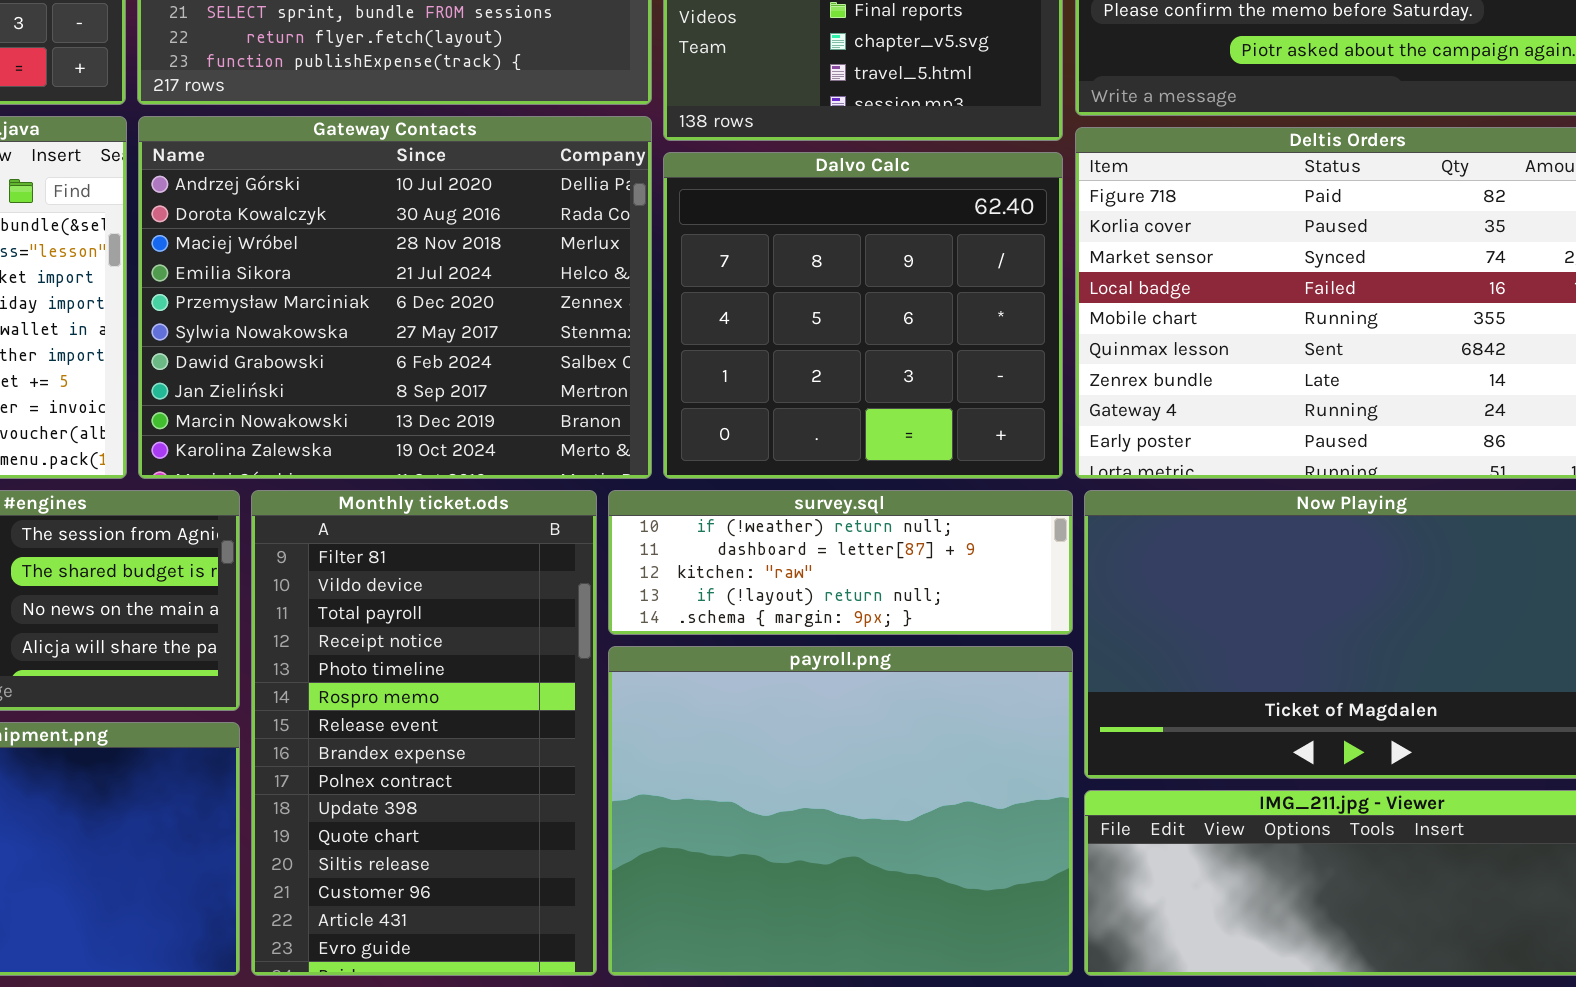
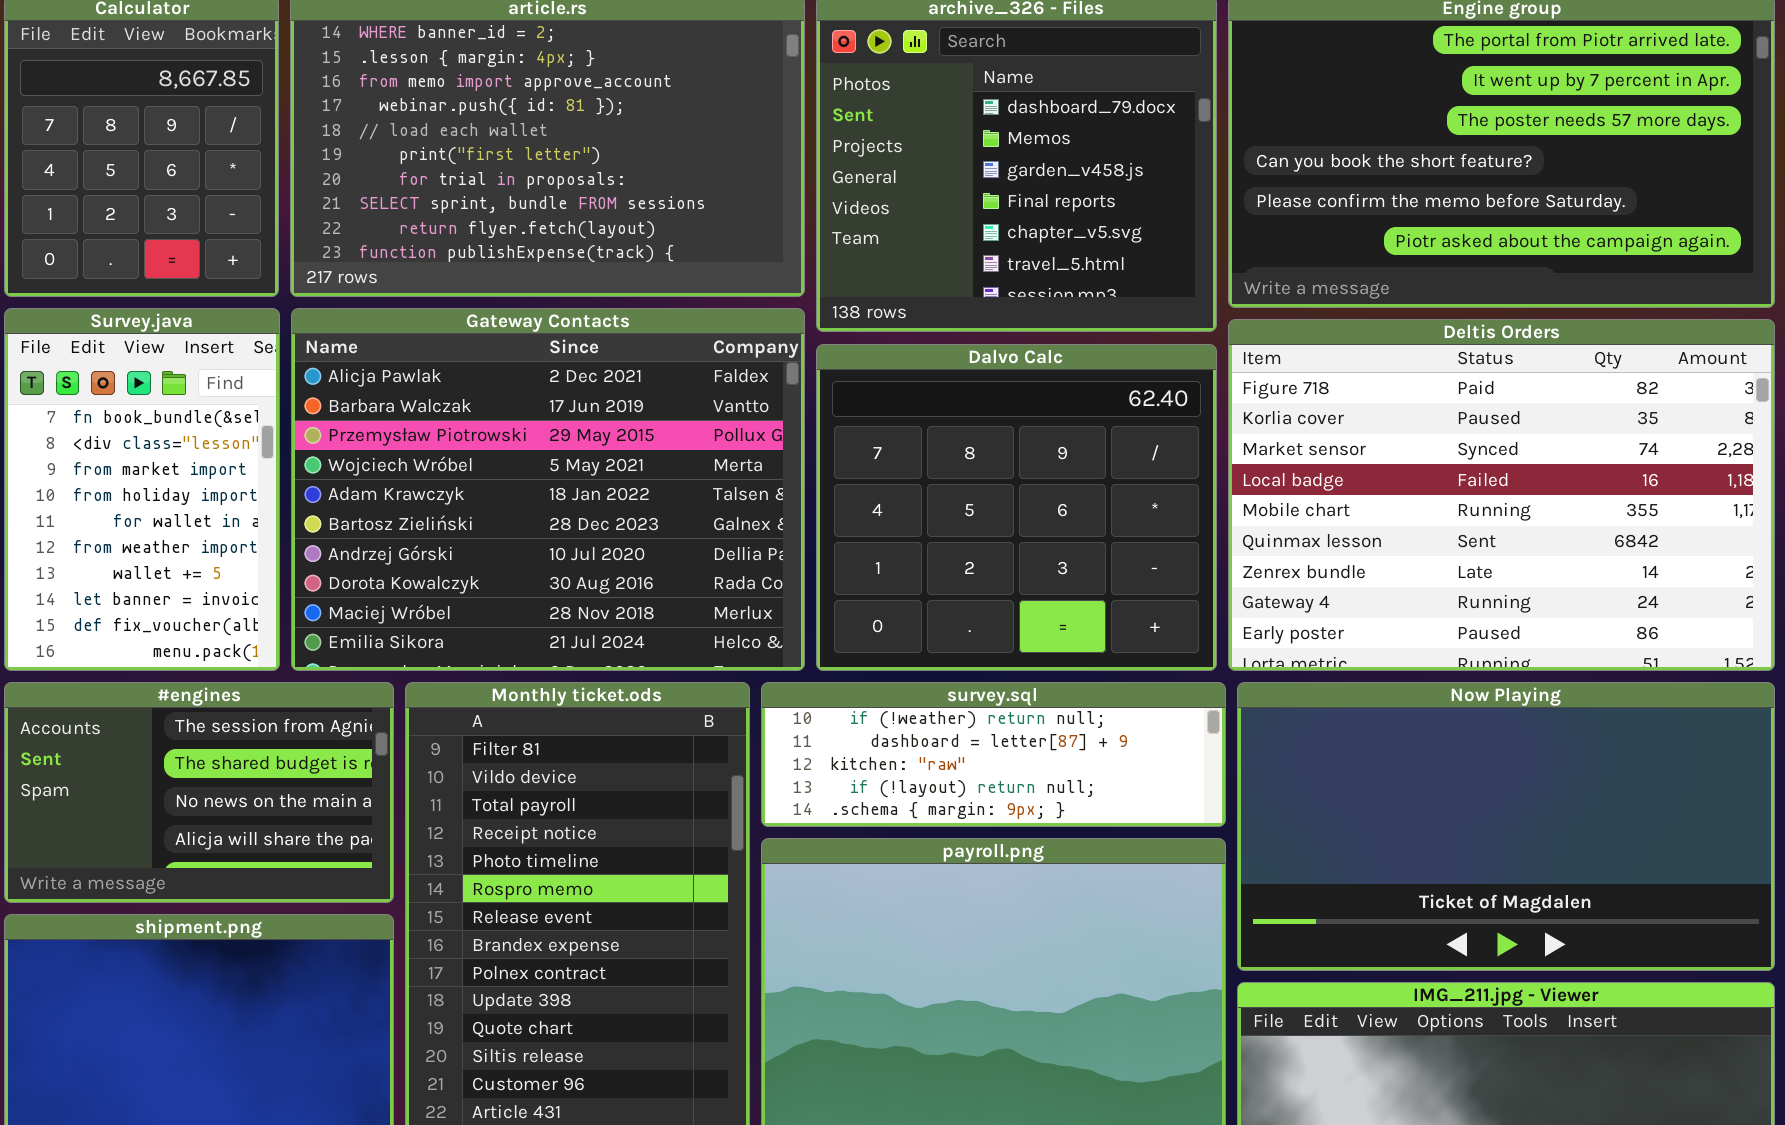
Gateway Contacts: [138,116,652,479] -> [291,308,805,671], scrolled up 6 rows

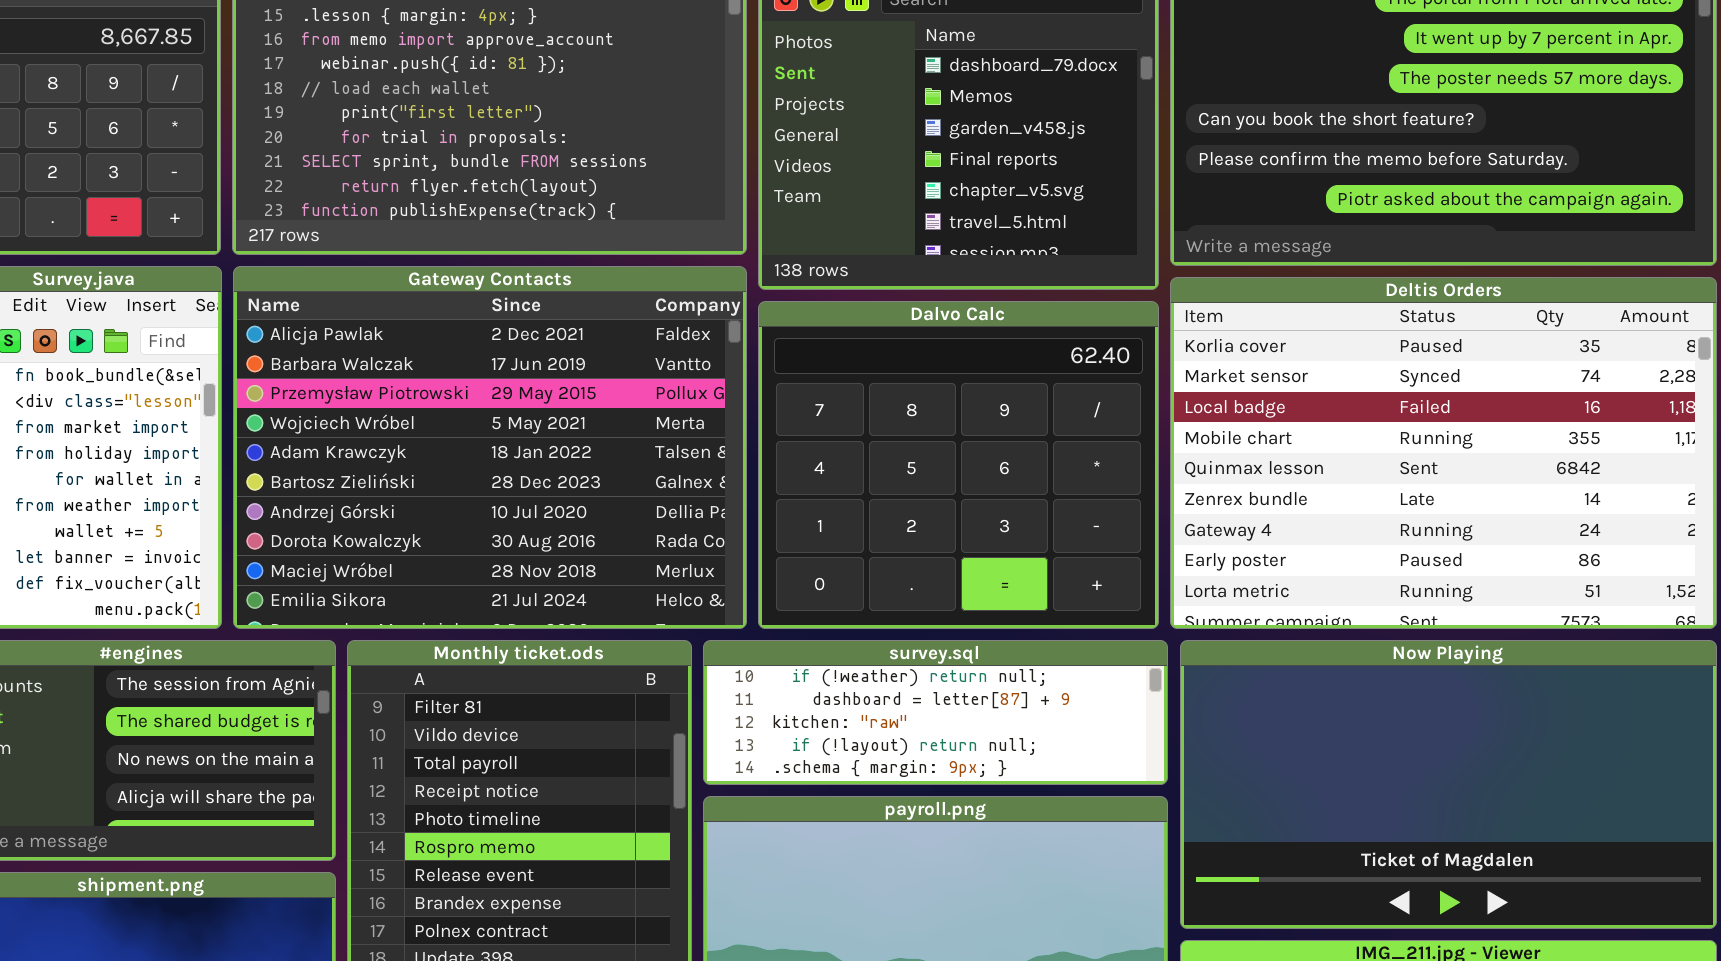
Deltis Orders: [1228,319,1775,671] -> [1170,277,1717,629], scrolled down 1 row

